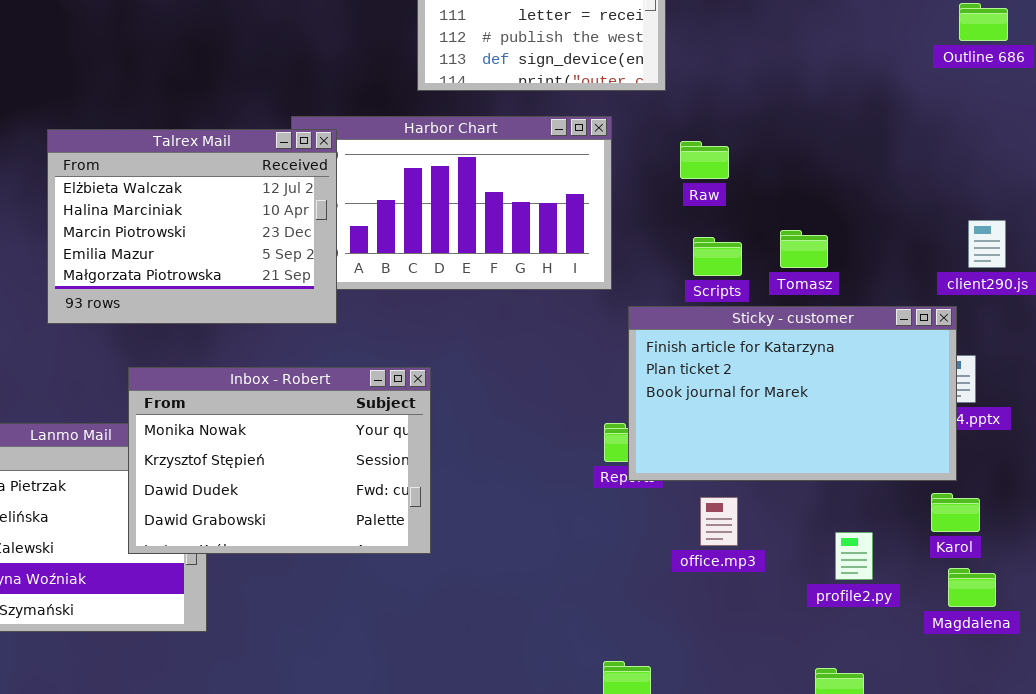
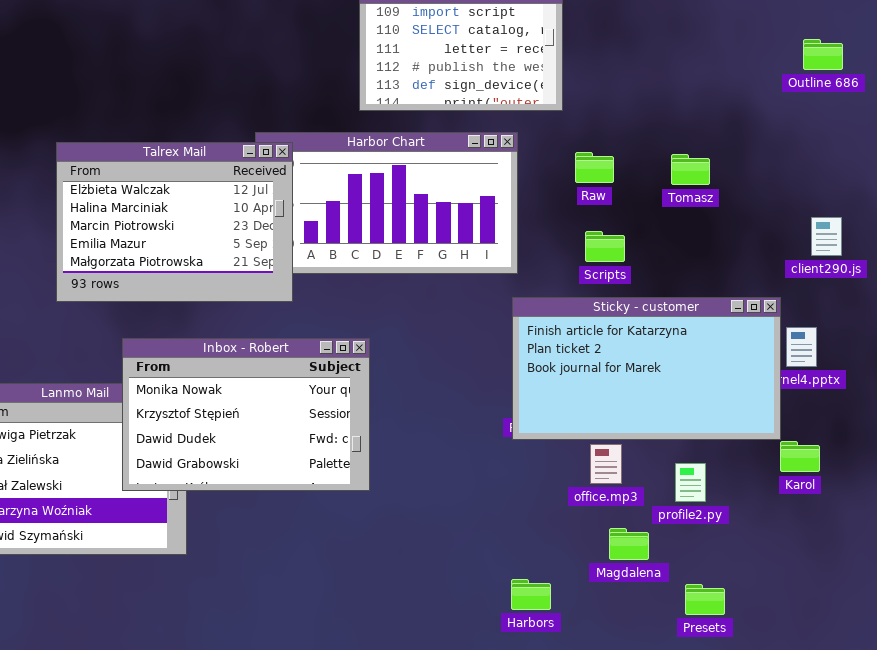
Tomasz: [780,230,828,268] -> [671,154,710,185], moved
Sticky - customer: [628,306,957,481] -> [512,297,781,440], moved
profile2.py: [835,532,873,580] -> [675,463,706,502], moved
Magdalena: [948,568,996,607] -> [609,528,649,560], moved

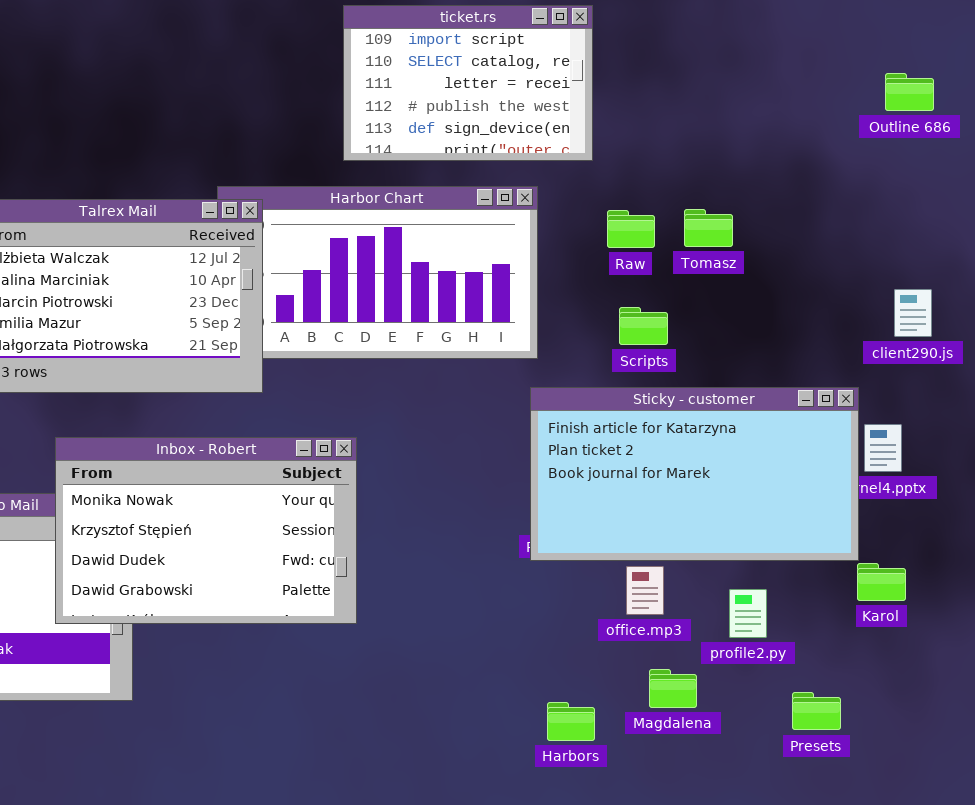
Tomasz: [671,154,710,185] -> [684,209,733,247], moved
Harbors: [511,579,551,610] -> [547,702,595,741], moved
Presets: [685,584,725,615] -> [792,692,841,730], moved

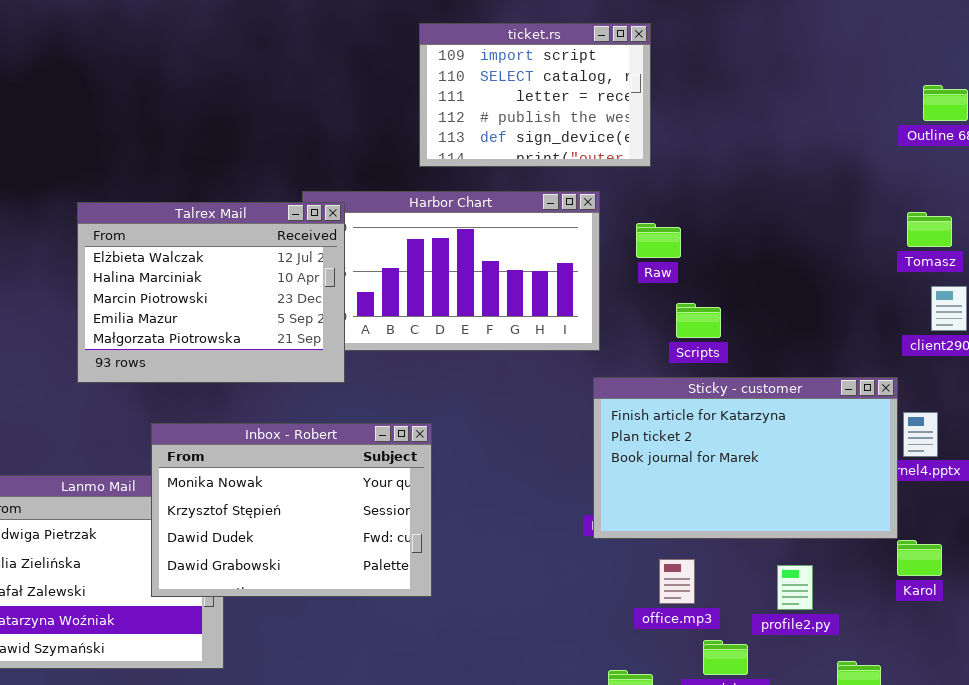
Tomasz: [684,209,733,247] -> [907,212,952,247], moved
Raw: [607,210,655,248] -> [636,223,681,258], moved
office.mp3: [626,566,664,615] -> [659,559,695,604], moved

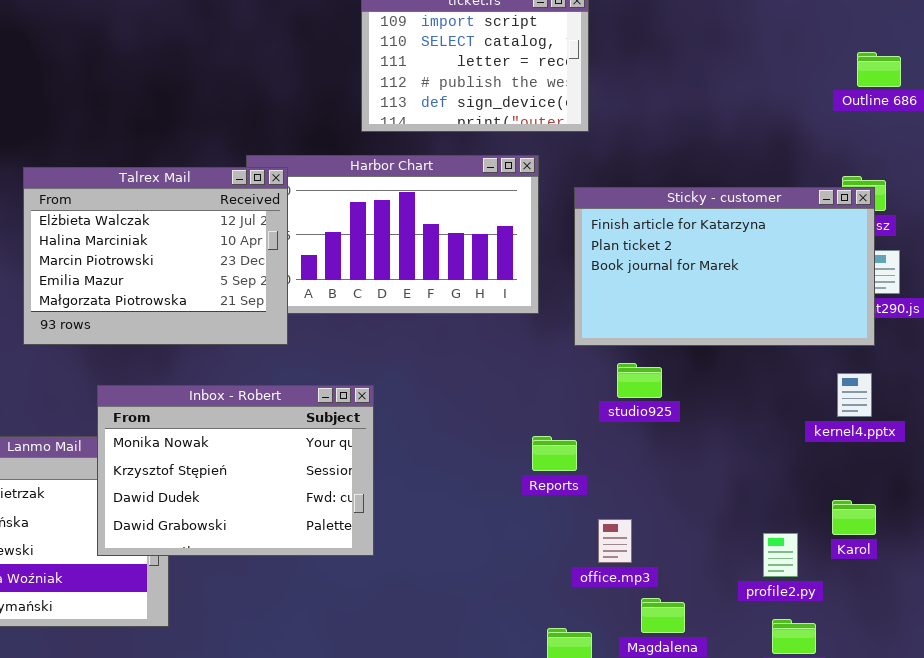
Sticky - customer: [593,377,898,539] -> [574,187,875,346], moved
profile2.py: [777,565,813,610] -> [763,533,798,577], moved

